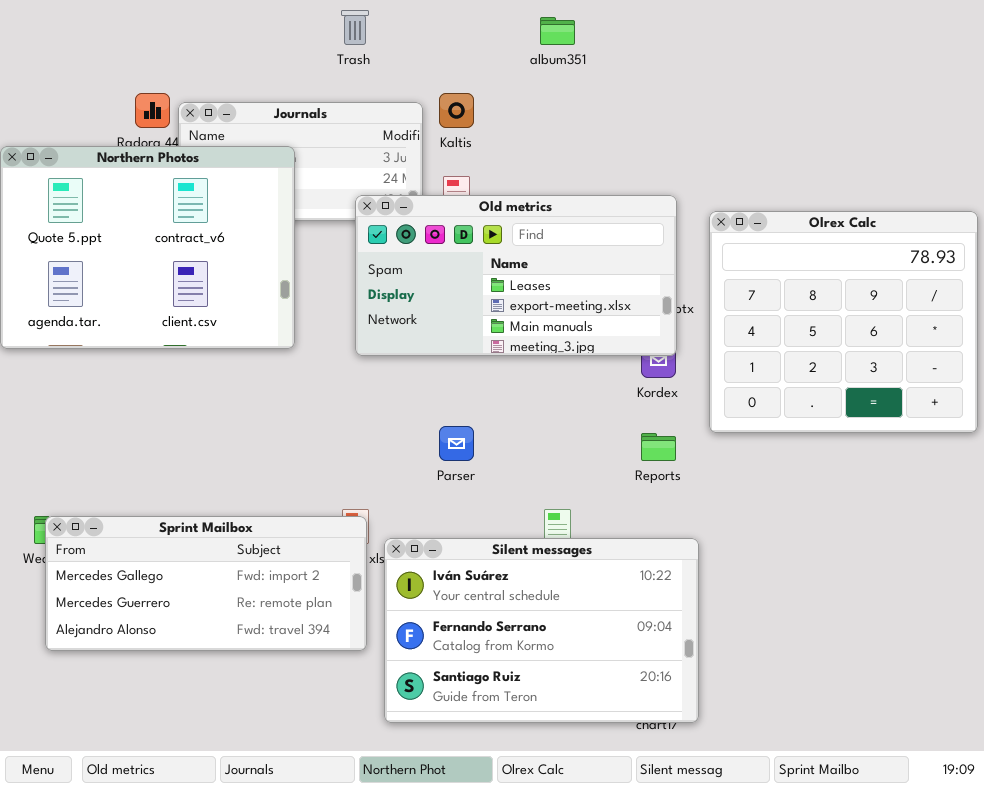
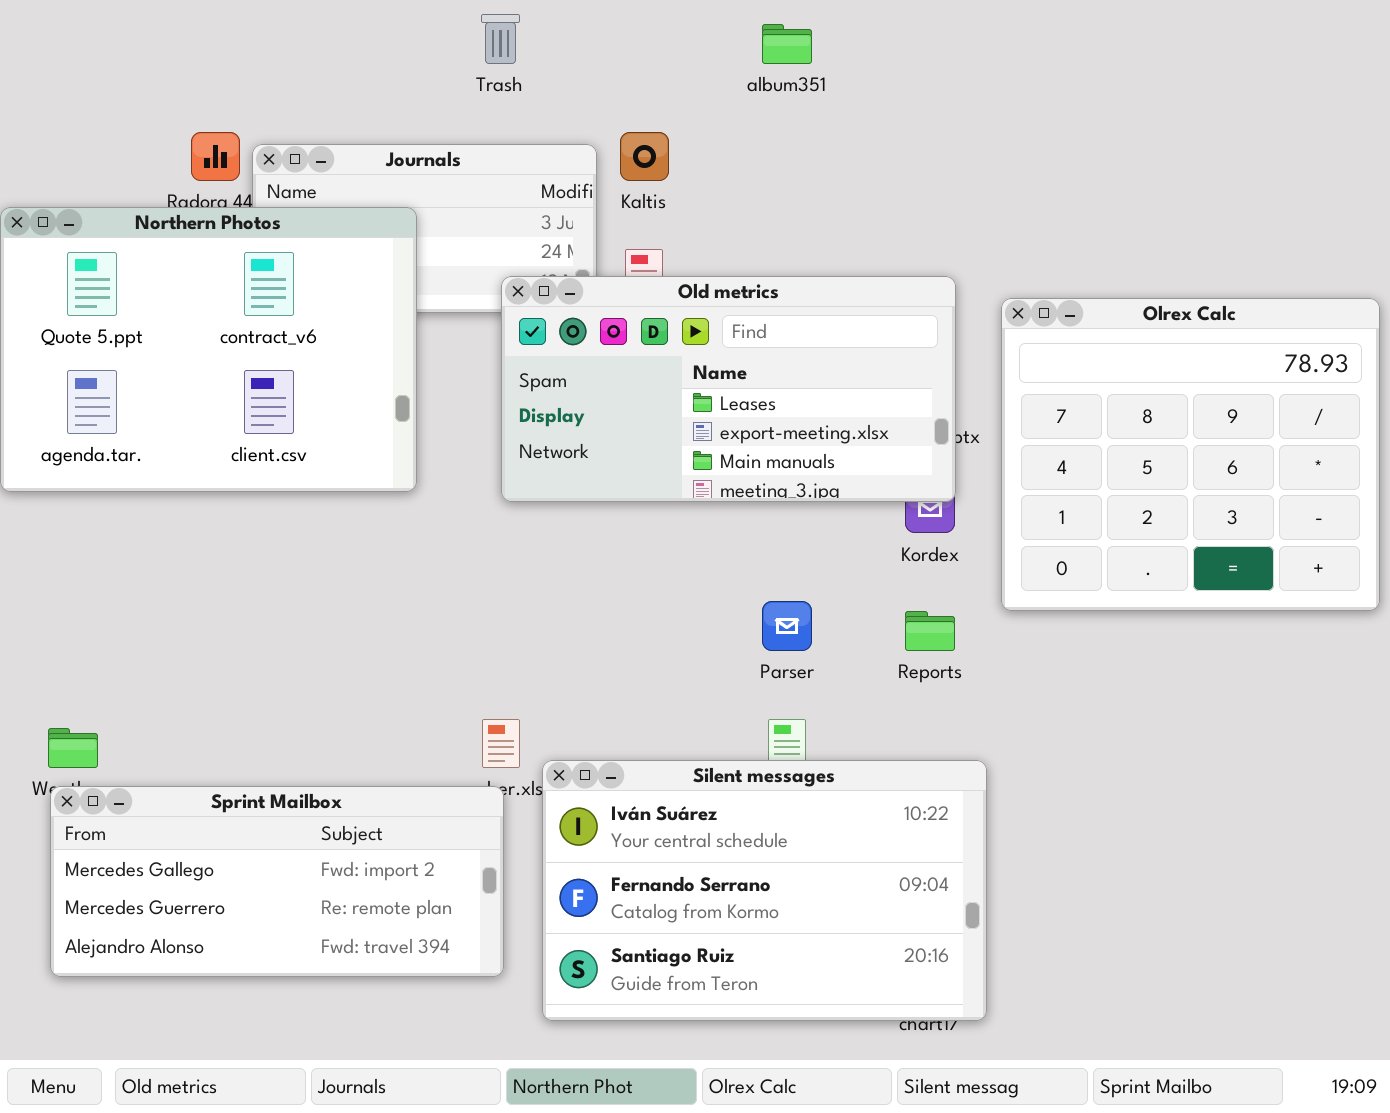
Parser: [439,426,474,461] -> [762,601,812,651], moved
Sprint Mailbox: [45,516,367,651] -> [50,786,504,977], moved

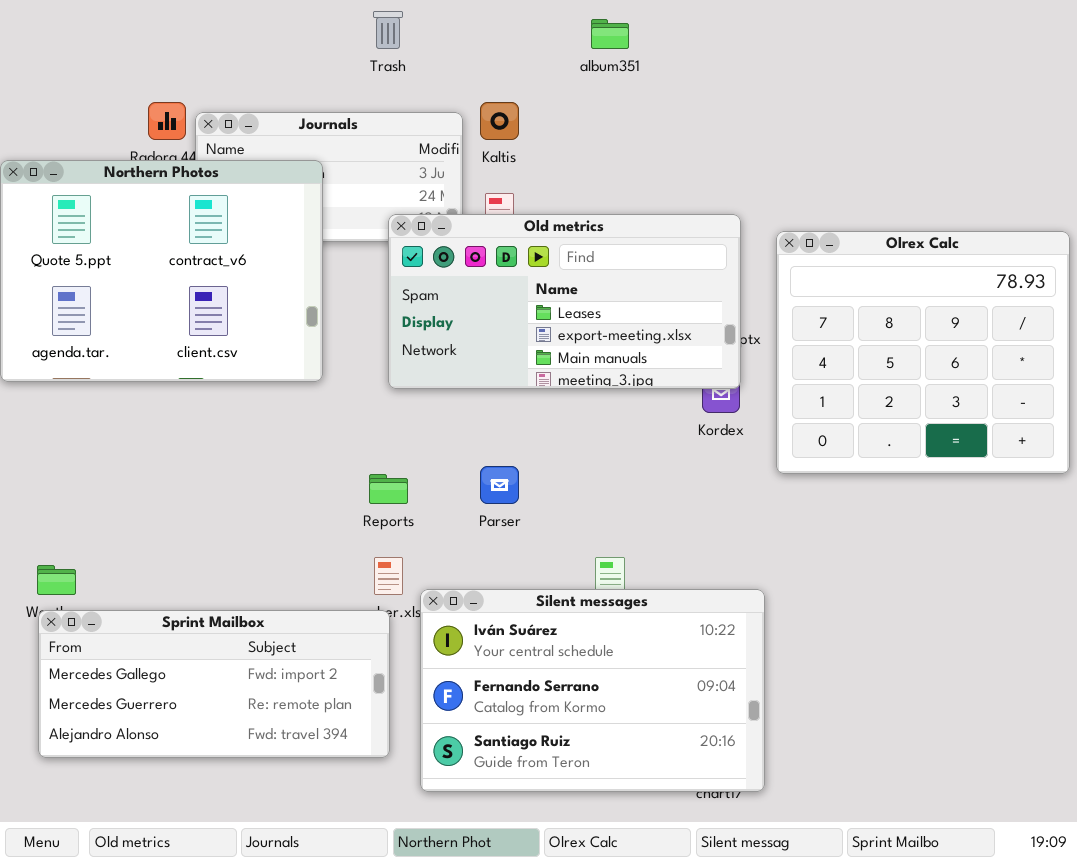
Parser: [762,601,812,651] -> [480,466,519,504], moved
Reports: [905,611,955,651] -> [369,474,408,504], moved

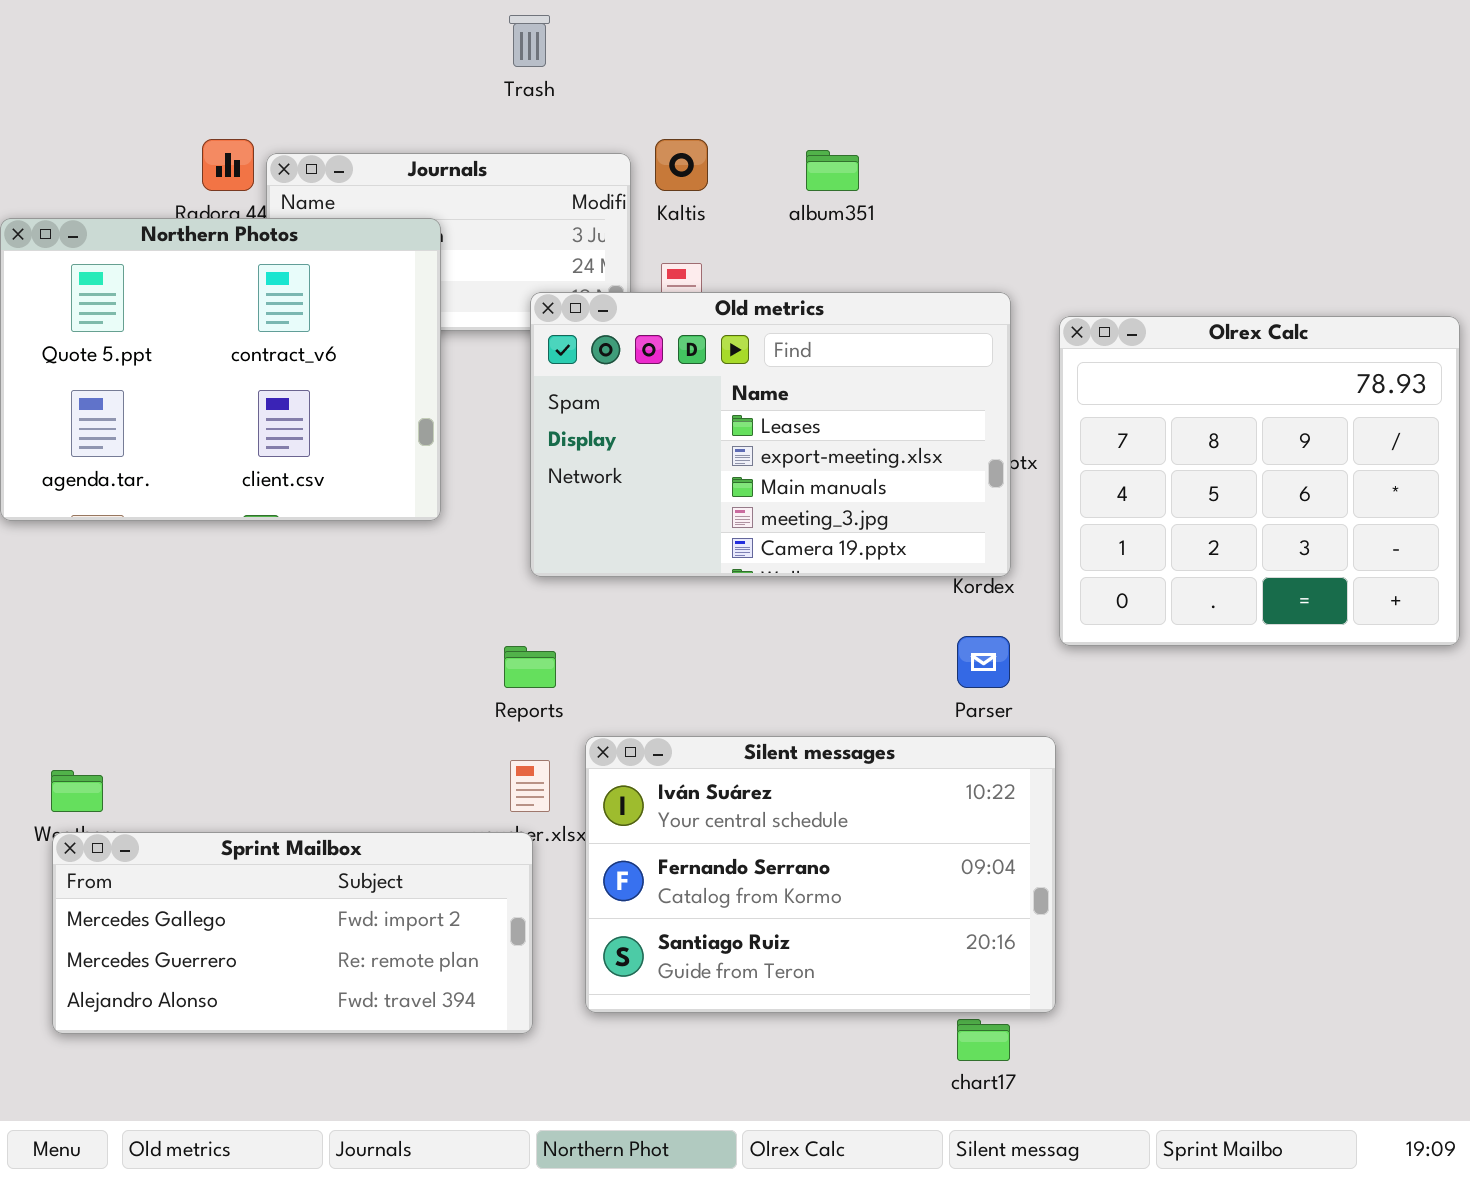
album351: [591,19,629,49] -> [806,150,859,191], moved
Old metrics: [388,214,741,389] -> [530,292,1011,577], resized
Parser: [480,466,519,504] -> [957,636,1010,688], moved
Silent messages: [420,589,765,792] -> [585,736,1056,1013], moved

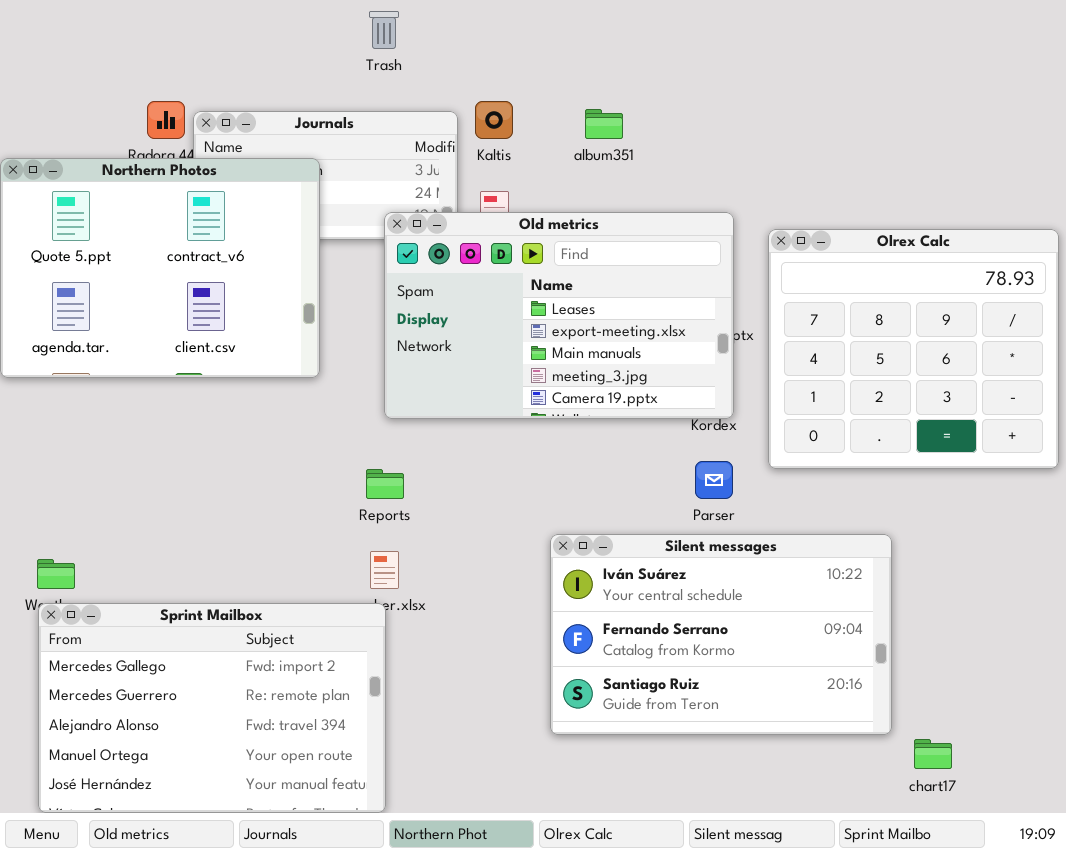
Silent messages: [585,736,1056,1013] -> [550,534,892,735], moved
Sprint Mailbox: [52,832,533,1034] -> [38,603,386,813], resized
chart17: [957,1019,1010,1061] -> [914,739,952,769], moved

